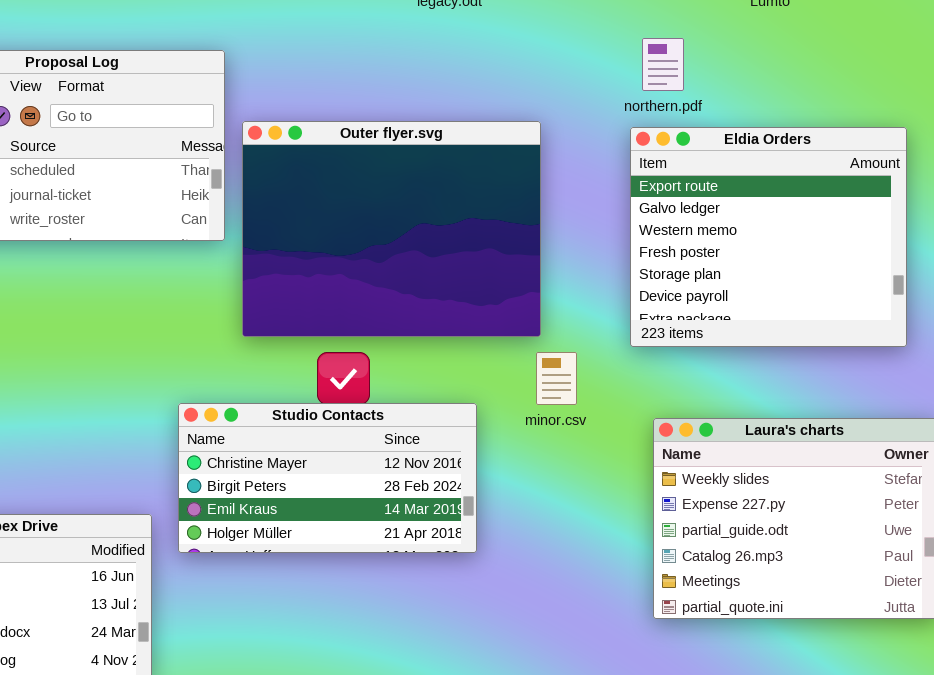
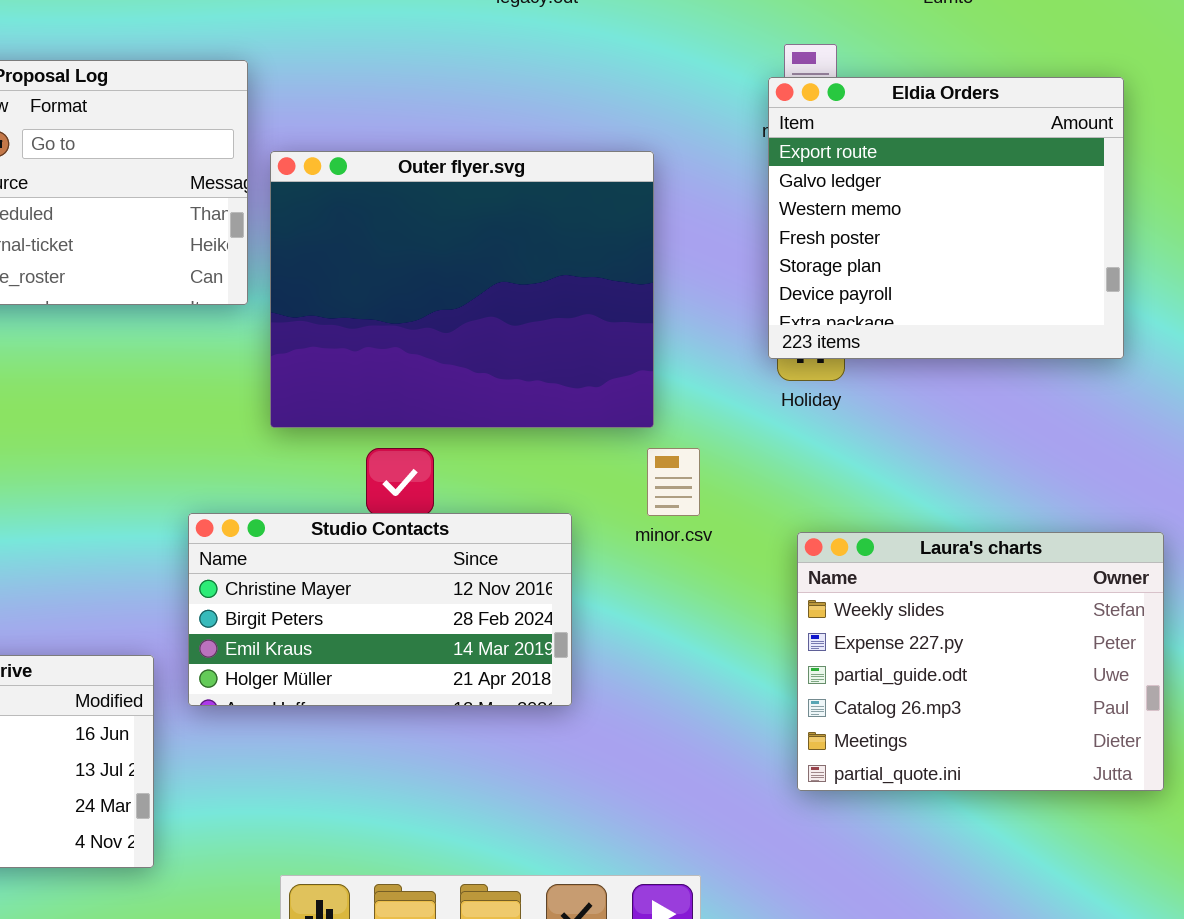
Eldia Orders: [630,127,907,347] -> [768,77,1124,359], moved

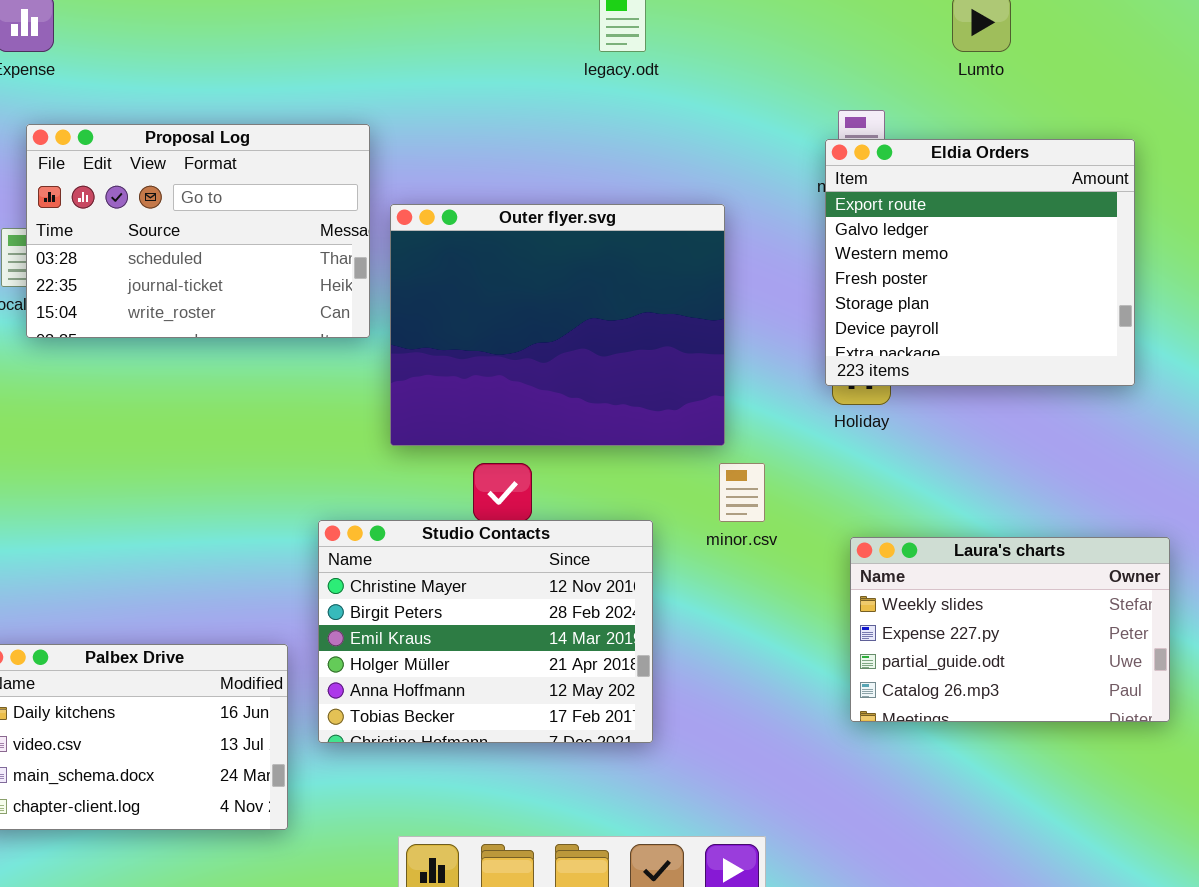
Studio Contacts: [188,513,572,706] -> [318,520,653,743], resized
Laura's charts: [797,532,1164,791] -> [850,537,1170,722], resized

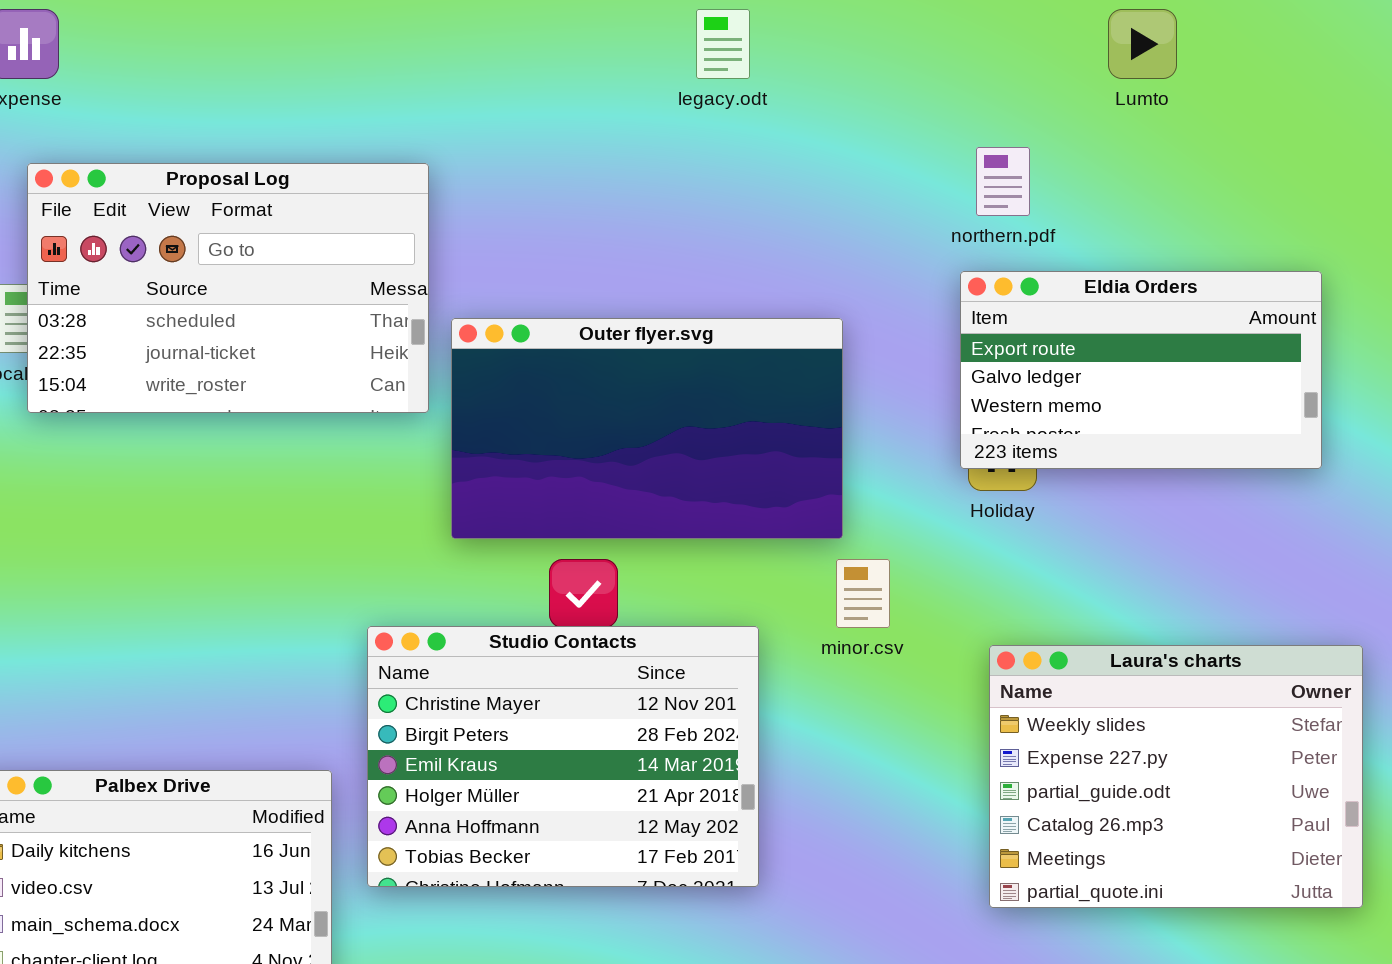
Eldia Orders: [825,139,1135,386] -> [960,271,1322,469], resized
Outer flyer.svg: [390,204,725,446] -> [451,318,843,539], resized
Laura's charts: [850,537,1170,722] -> [989,645,1363,908], resized

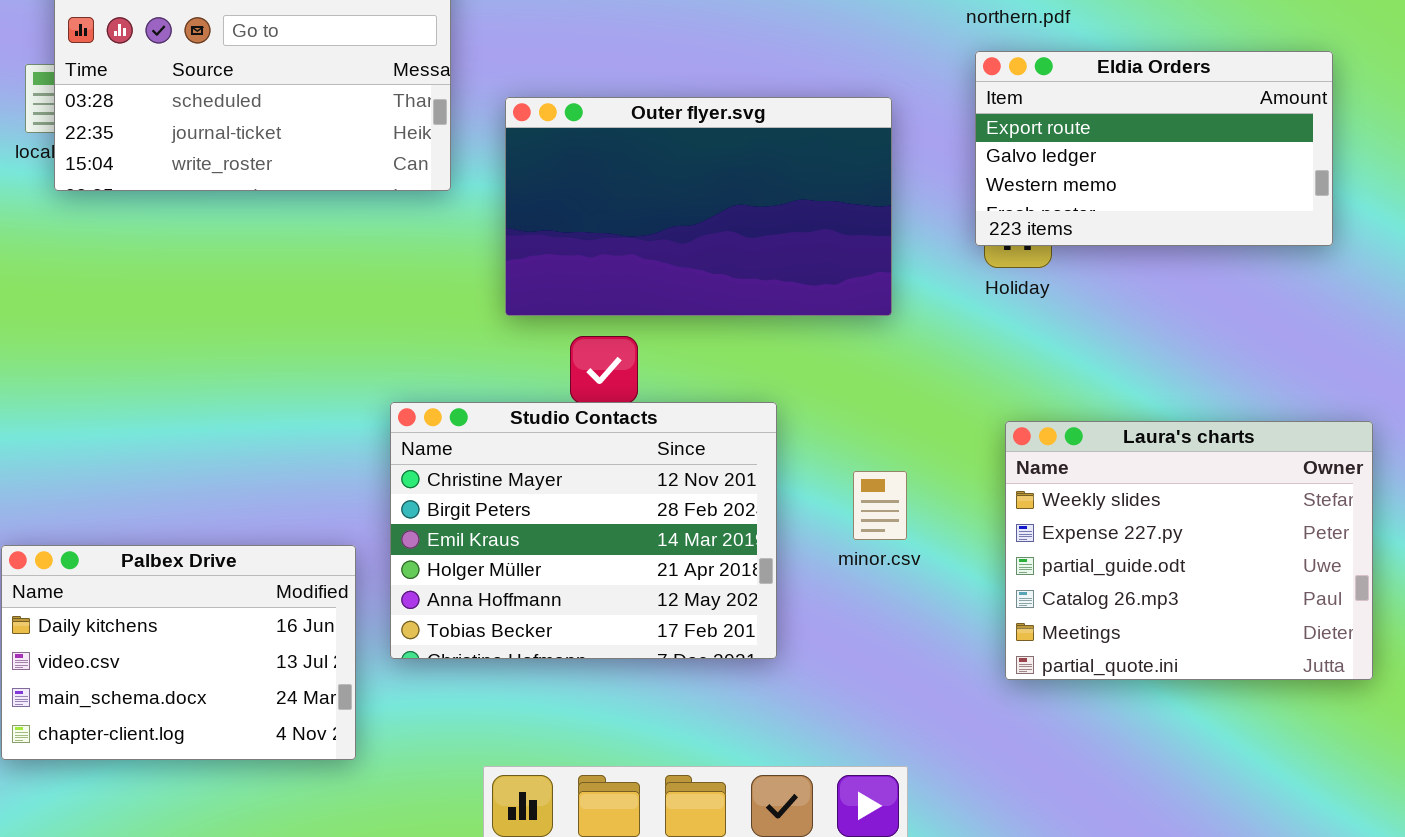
Outer flyer.svg: [451,318,843,539] -> [505,97,892,316], moved
minor.csv: [836,559,890,628] -> [853,471,907,540], moved

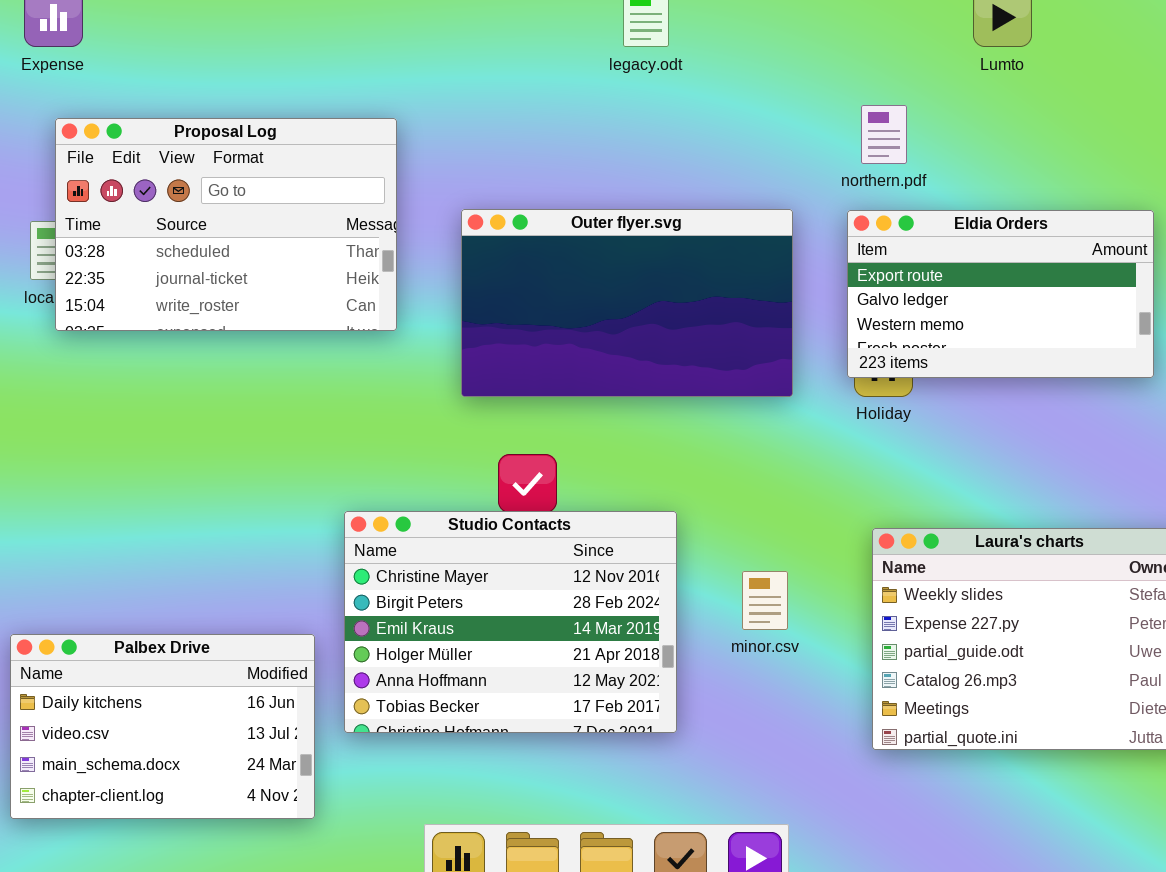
Outer flyer.svg: [505,97,892,316] -> [461,209,793,397], moved

